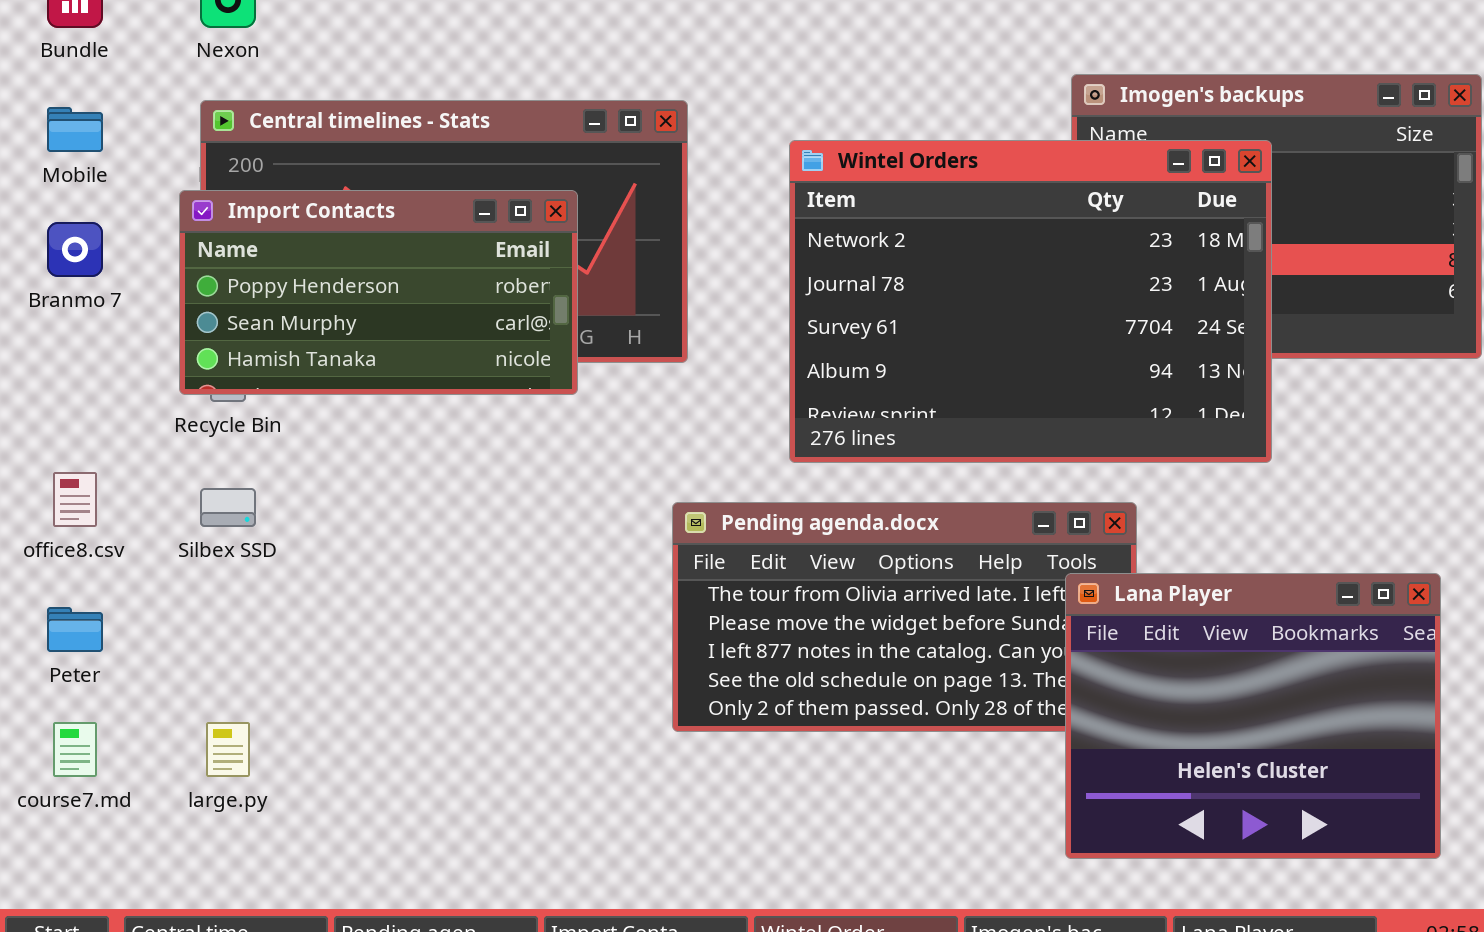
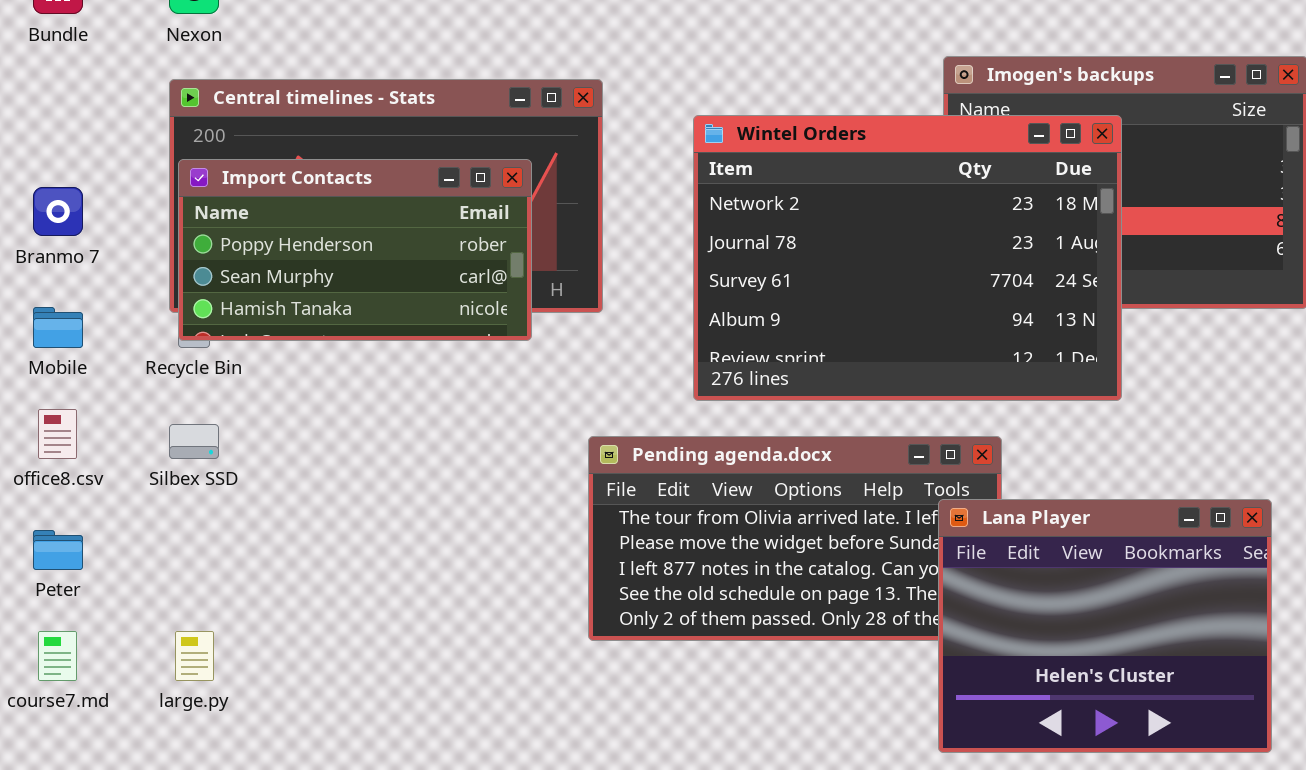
Mobile: [47,107,103,152] -> [33,307,83,348], moved
Import Contacts: [179,190,578,395] -> [178,159,532,341], moved

